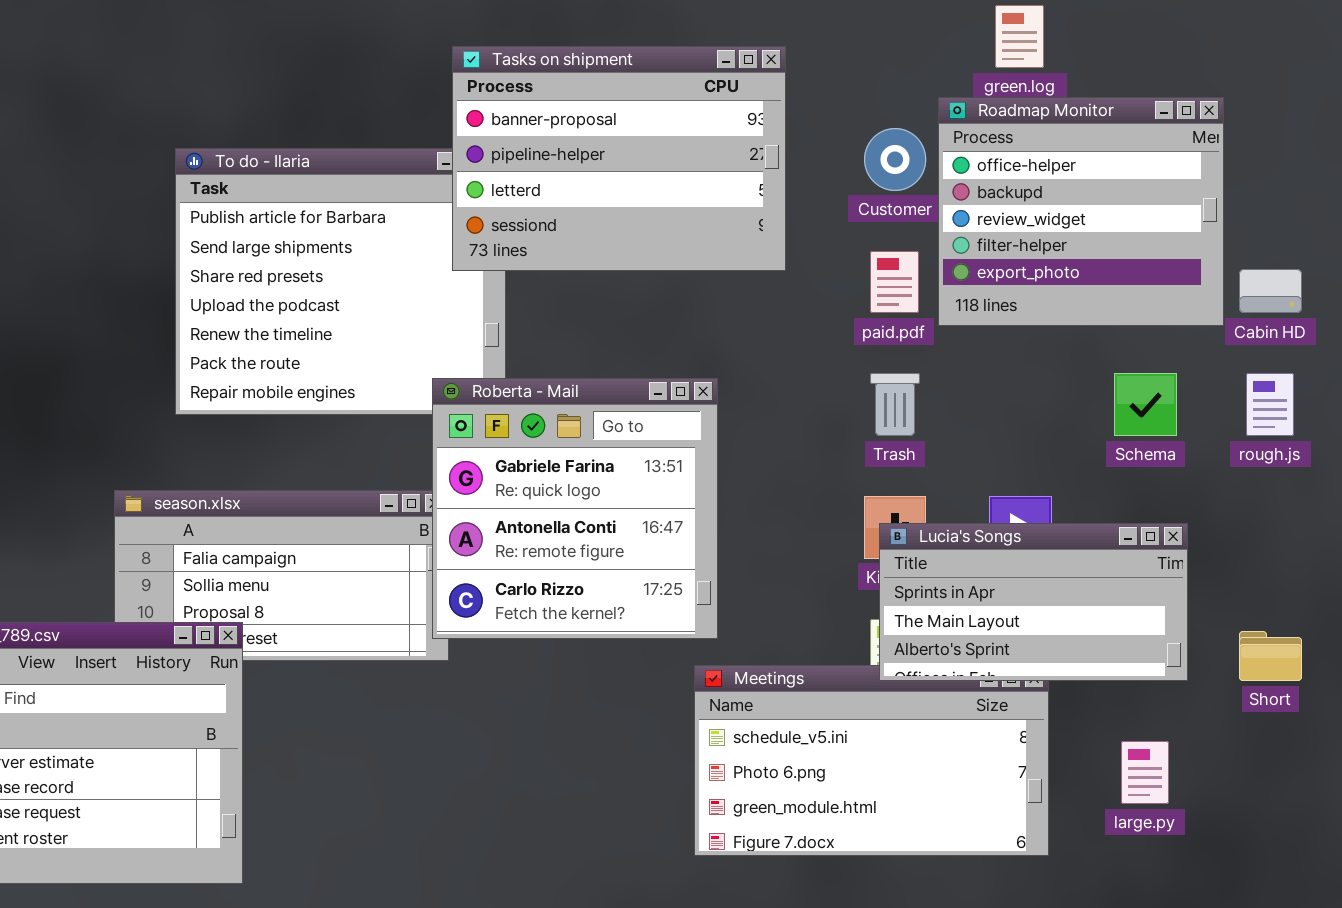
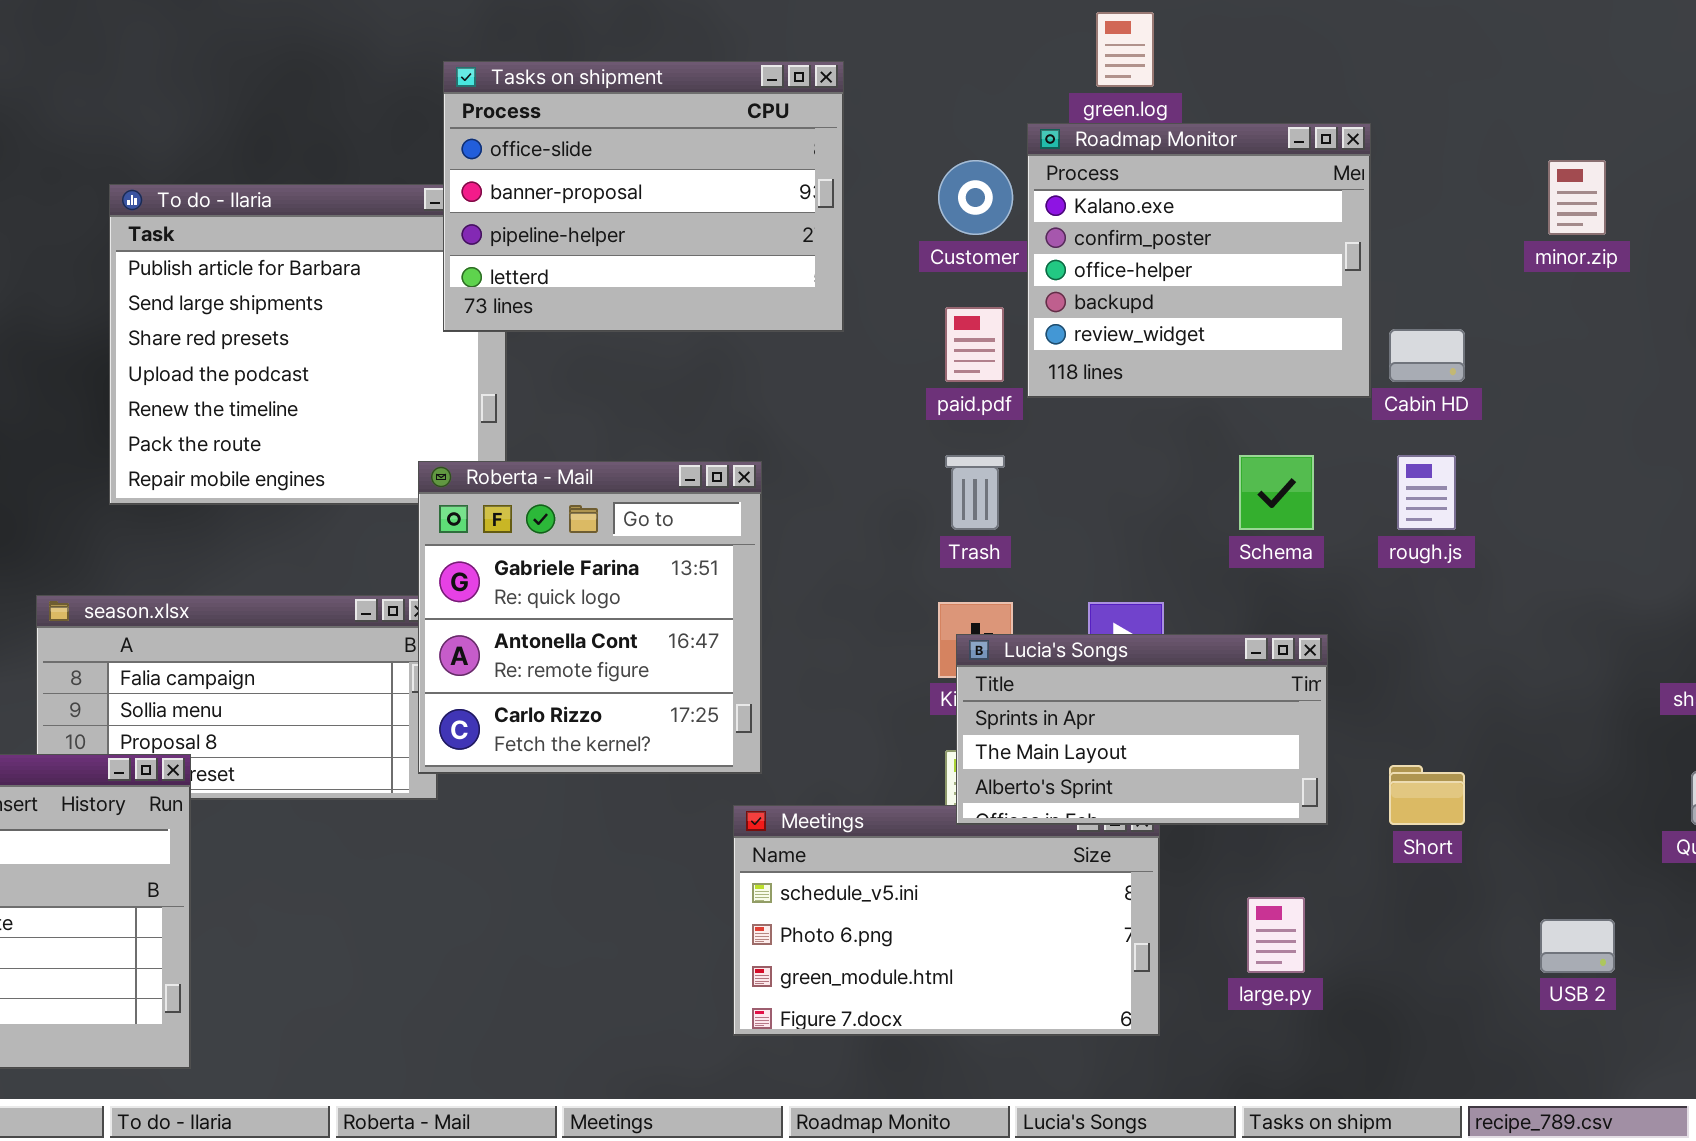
Tasks on shipment: [452,46,786,271] -> [443,61,844,332], scrolled up 1 row
Roadmap Monitor: [938,97,1224,326] -> [1027,123,1371,398], scrolled up 2 rows

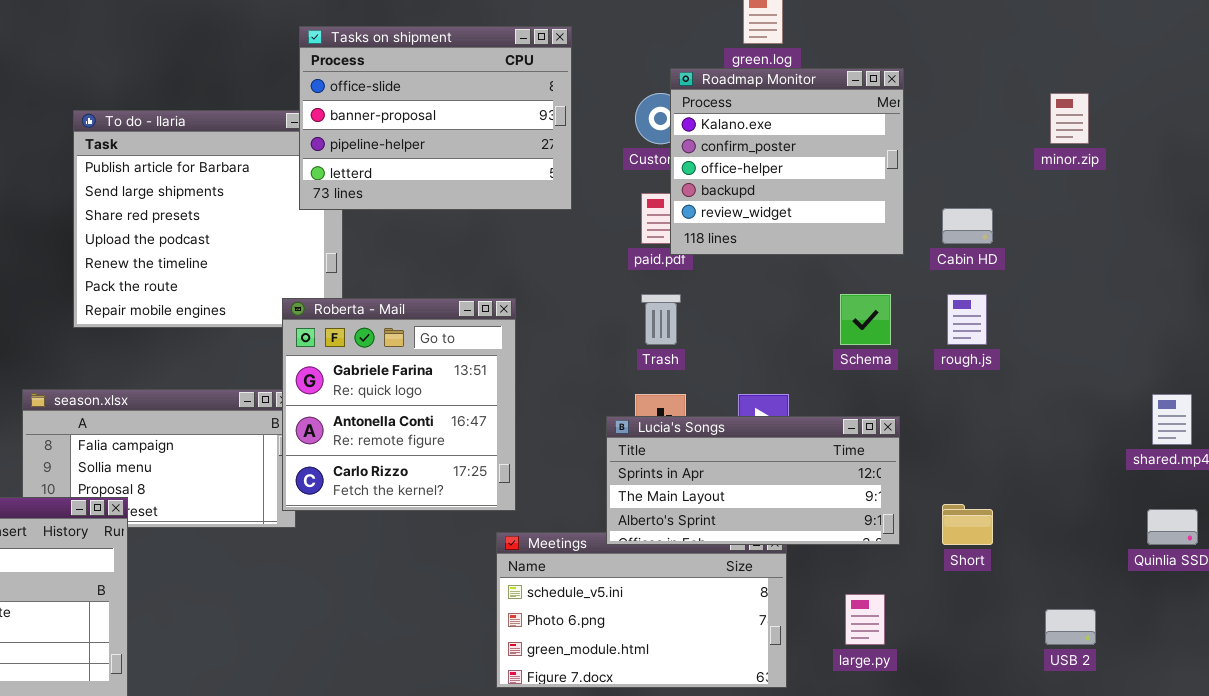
Roadmap Monitor: [1027,123,1371,398] -> [670,68,904,255], moved
Lucia's Songs: [956,634,1328,825] -> [606,416,900,545], resized

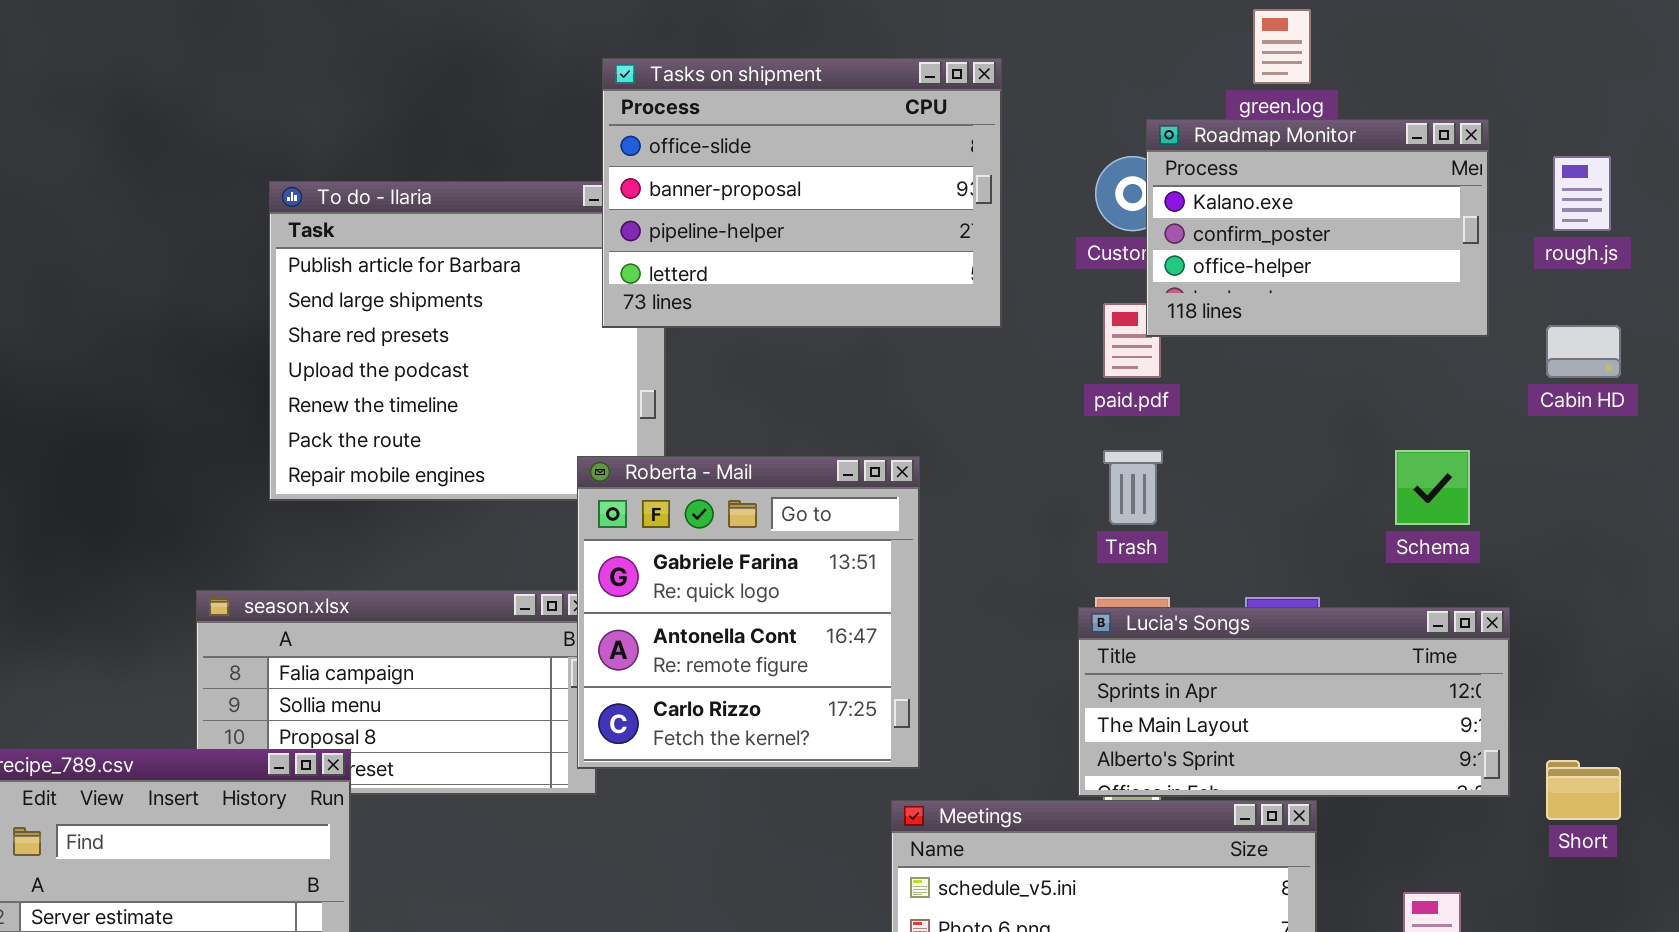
Roadmap Monitor: [670,68,904,255] -> [1146,119,1489,337], resized
rough.js: [947,294,987,345] -> [1553,156,1611,231], moved
Lucia's Songs: [606,416,900,545] -> [1078,607,1510,797], moved

